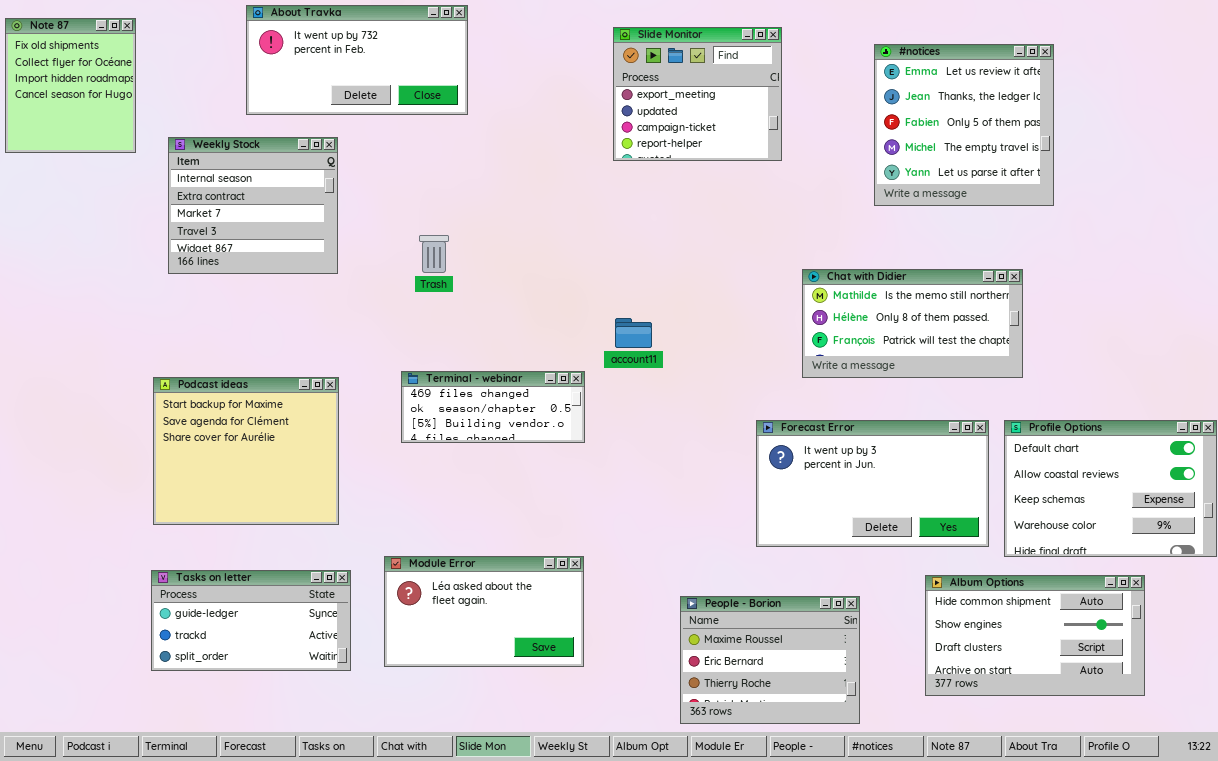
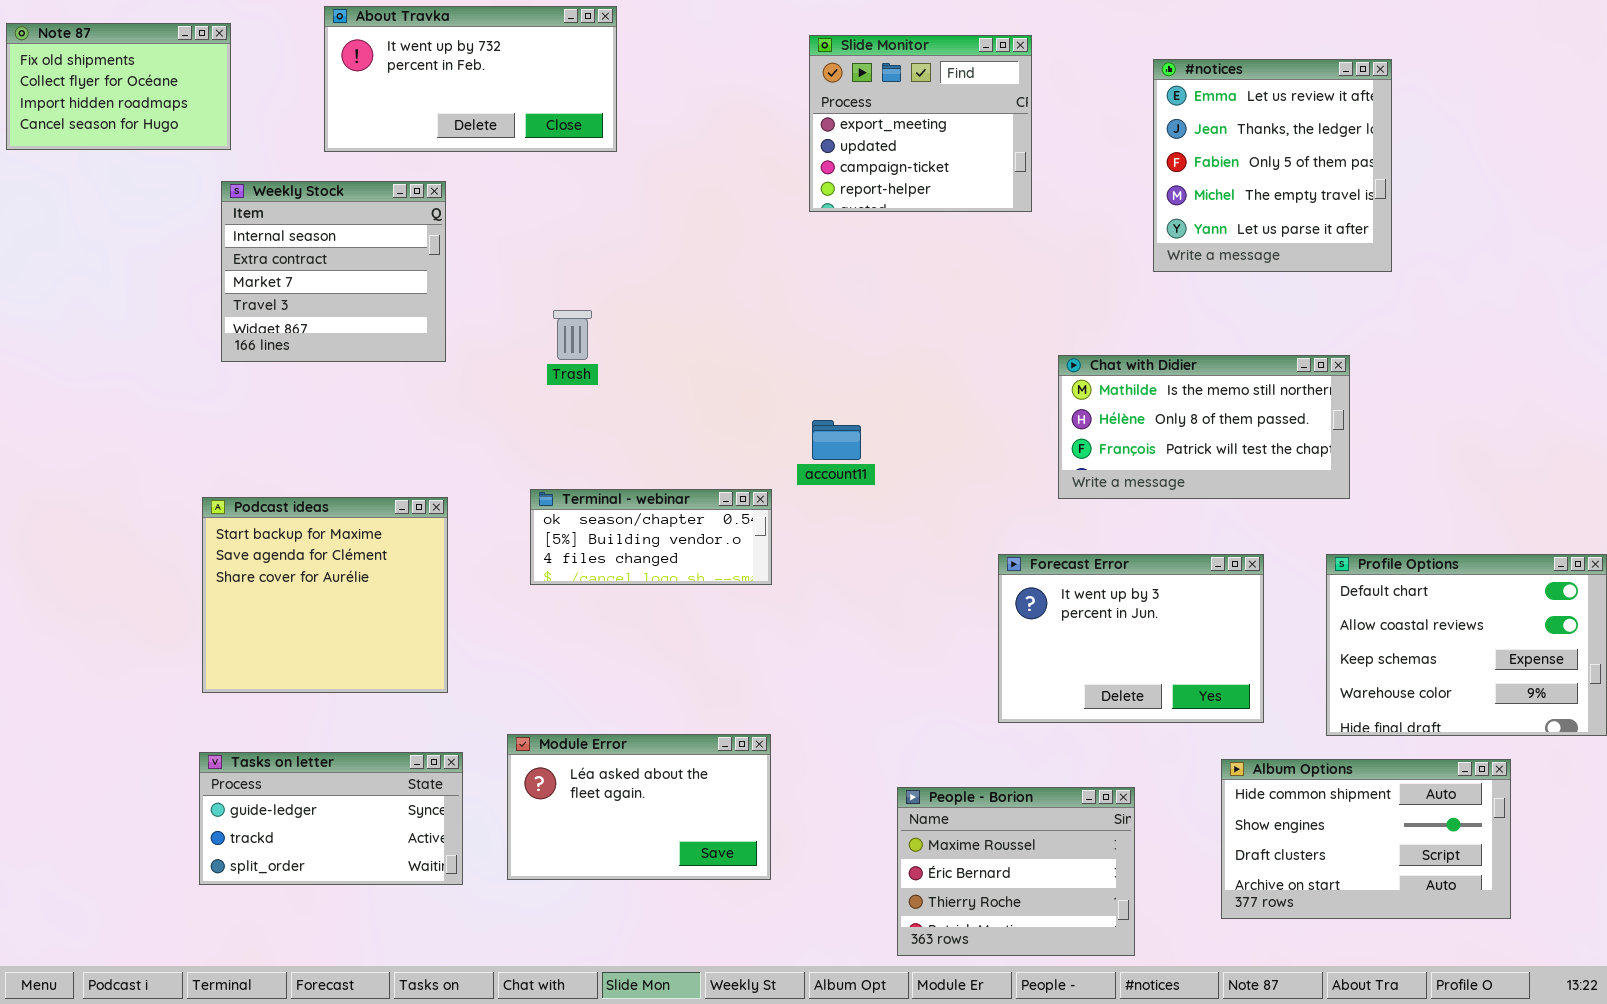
Note 87: [5,18,136,153] -> [6,23,231,150], resized
Terminal - webinar: [401,371,585,443] -> [530,489,772,585], scrolled down 1 row
Forecast Error: [756,420,989,547] -> [998,554,1264,723], resized

